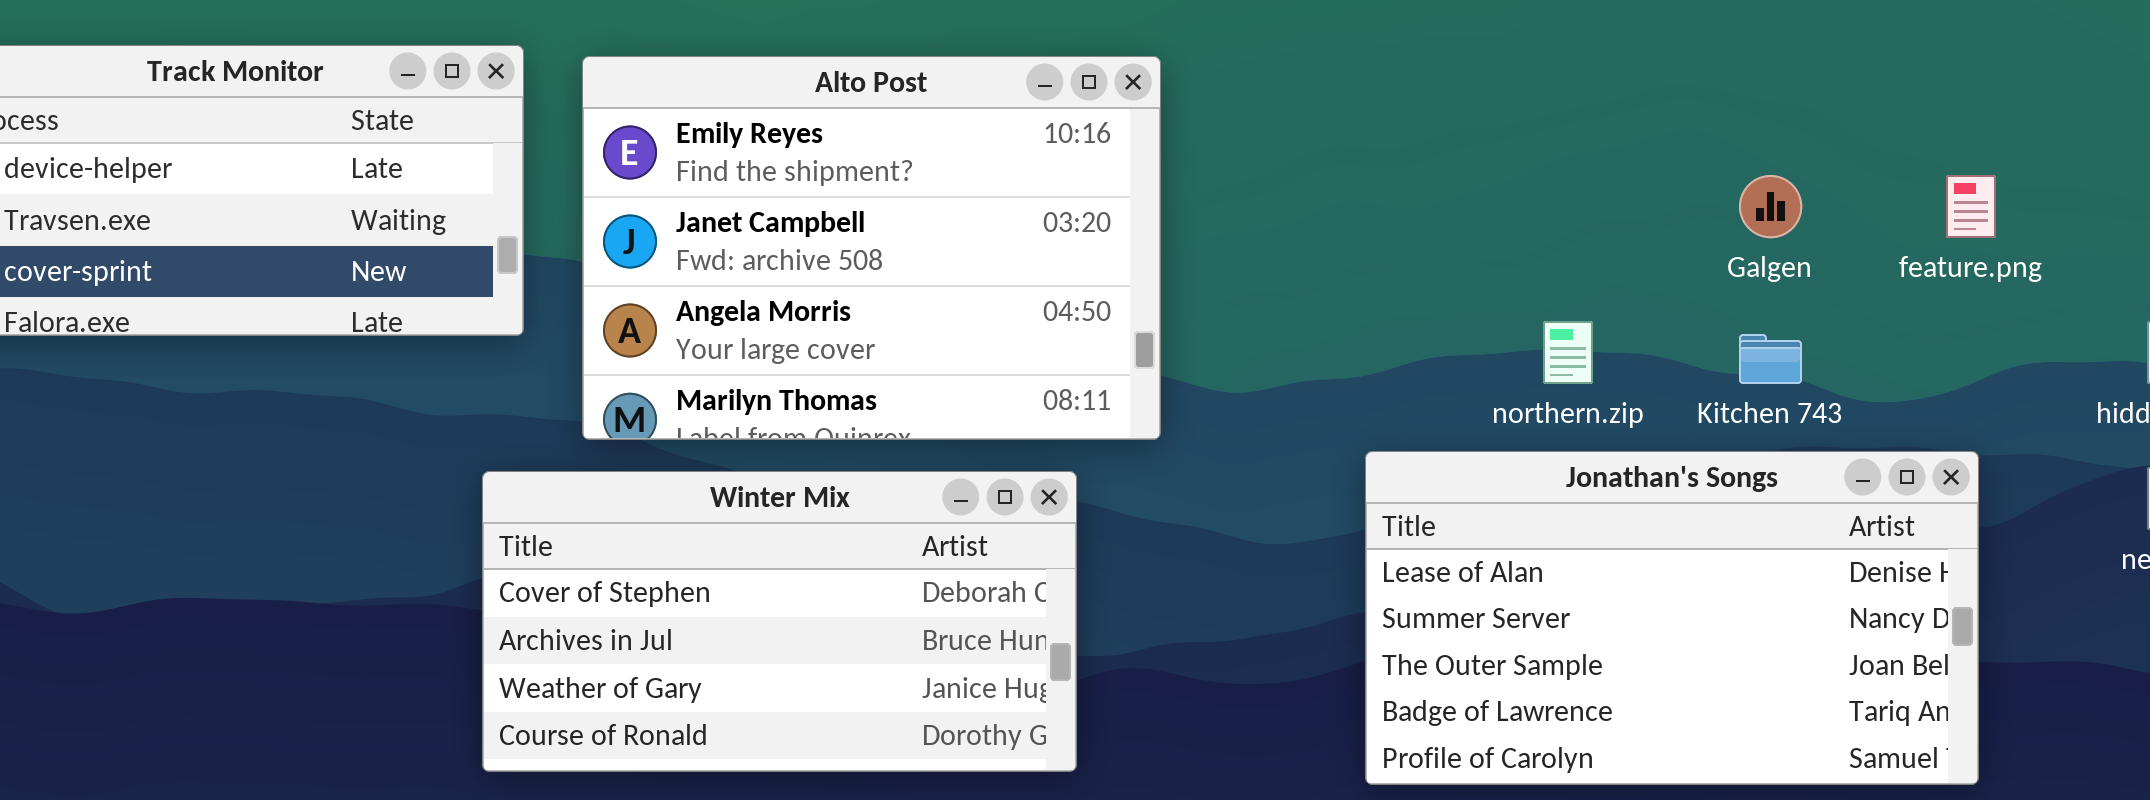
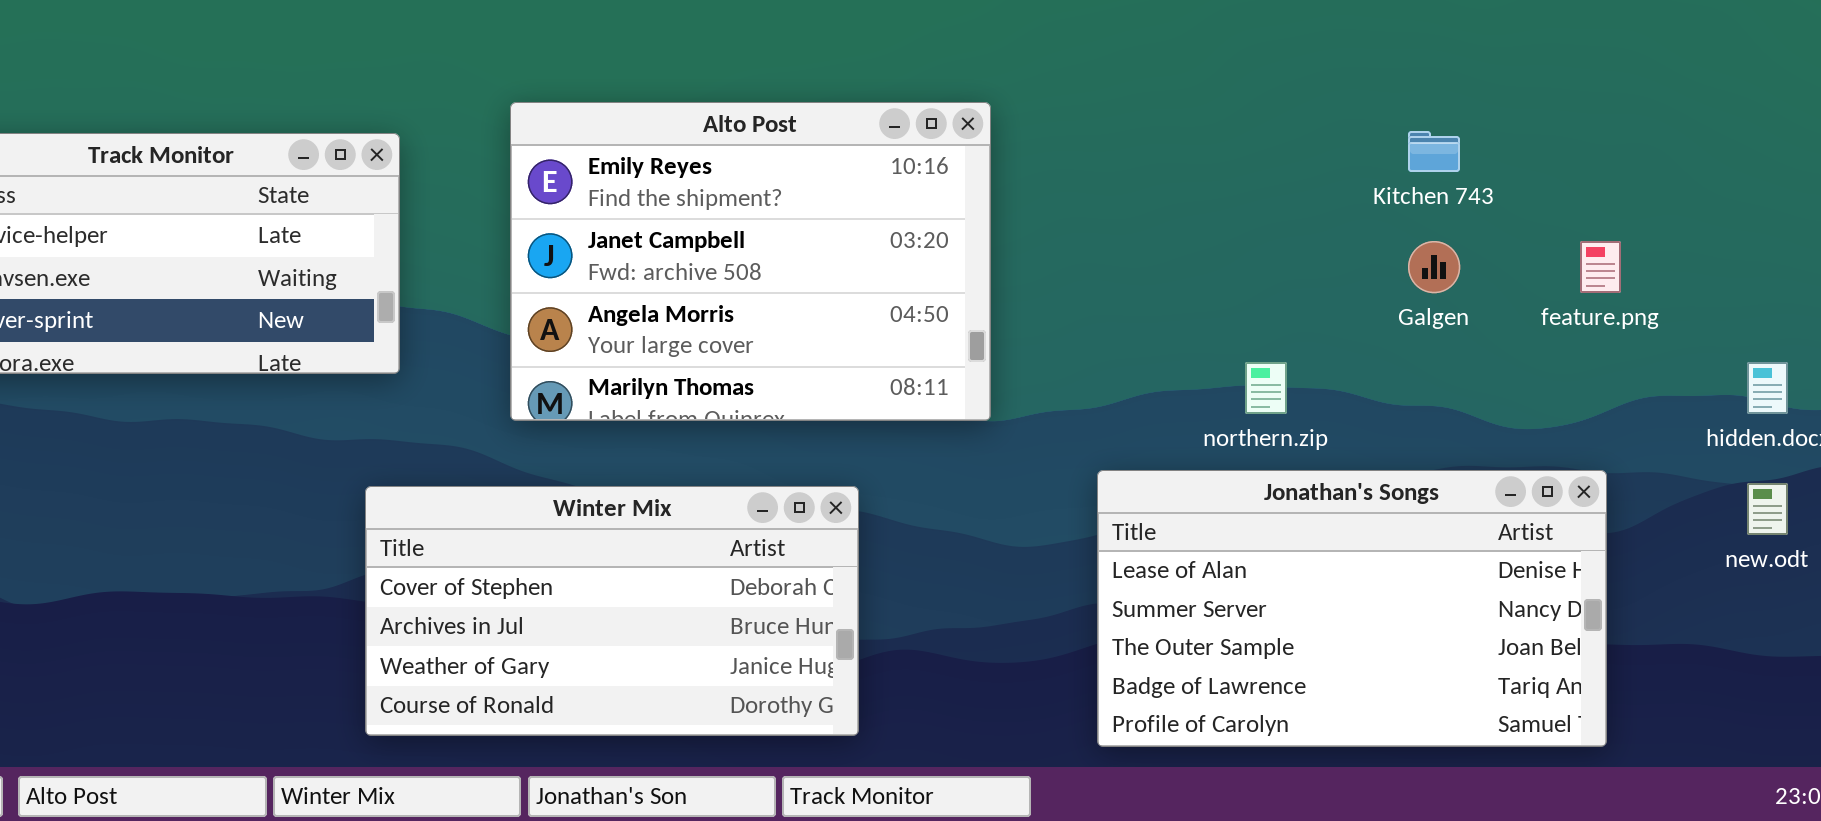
Alto Post: [582,56,1161,440] -> [510,102,991,421], moved
Kitchen 743: [1739,334,1802,384] -> [1408,131,1460,172], moved

